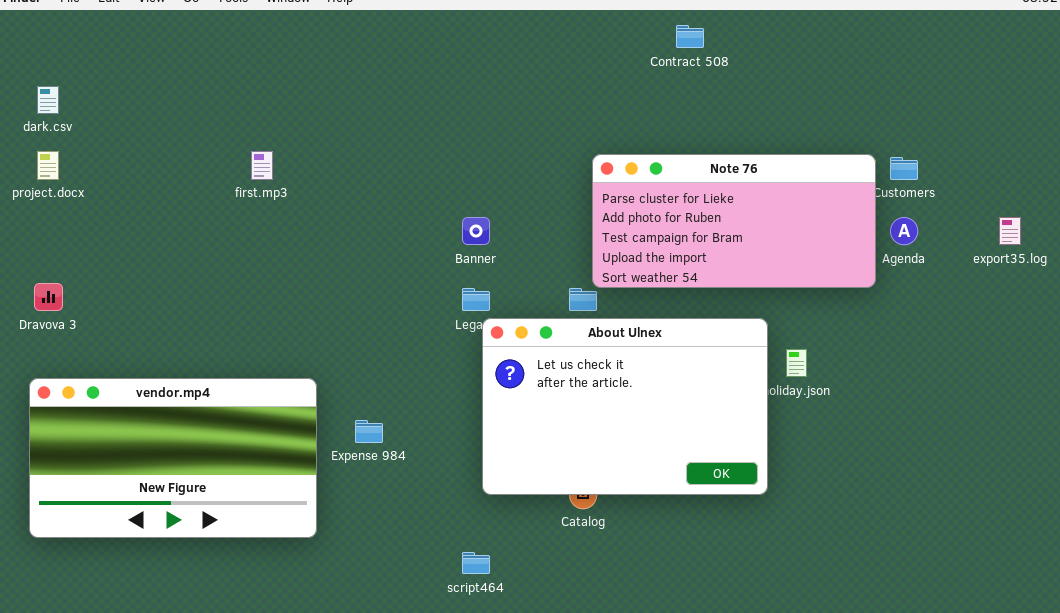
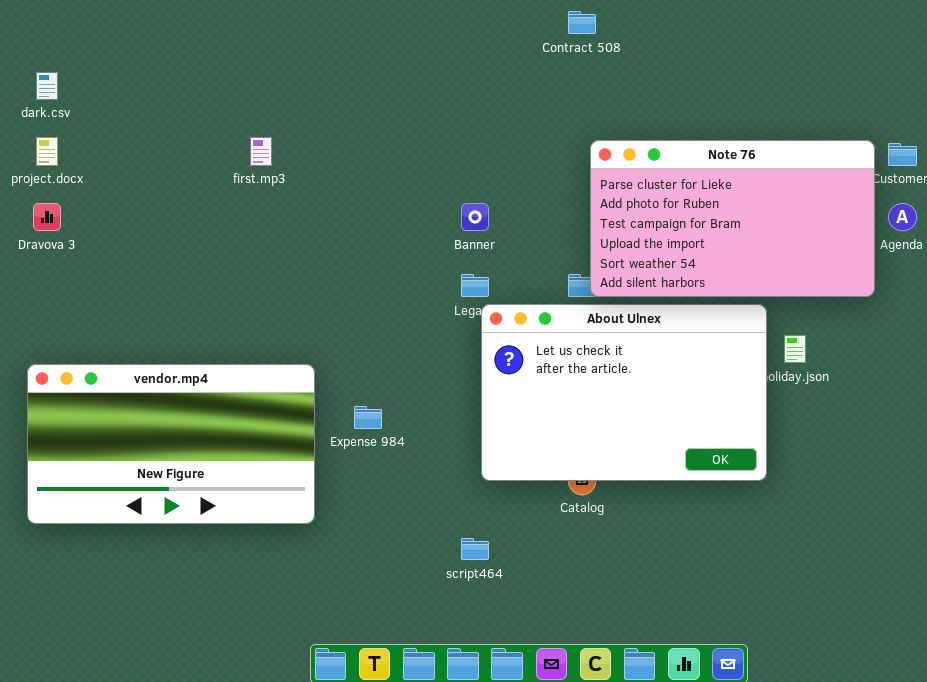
Contract 508: [676,25,704,48] -> [568,11,596,34], moved
Note 76: [592,154,876,288] -> [590,140,875,297], resized
Dravova 3: [34,283,63,311] -> [33,203,61,231], moved

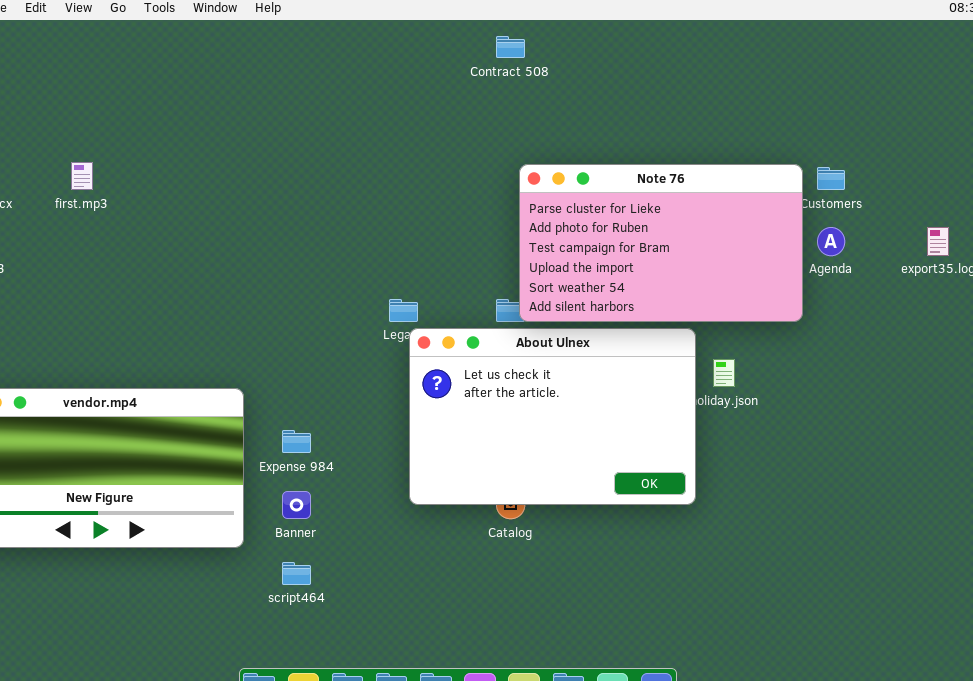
first.mp3: [250,137,272,166] -> [71,162,93,190], moved
Banner: [461,203,489,231] -> [282,491,311,519], moved
script464: [461,538,489,560] -> [282,562,311,585], moved

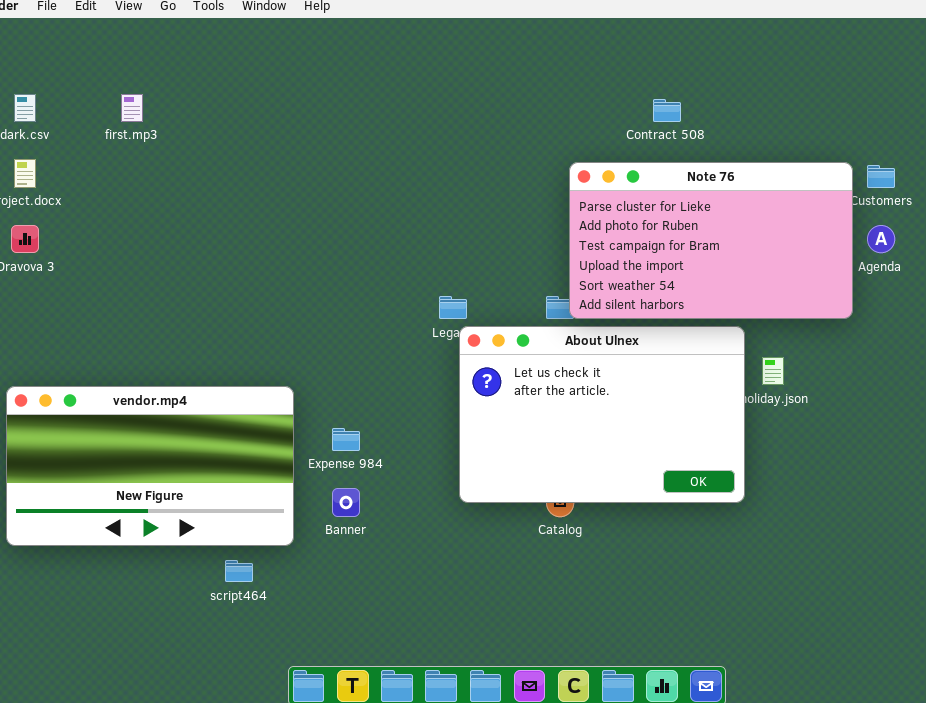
Contract 508: [496,36,525,58] -> [653,99,681,122], moved
first.mp3: [71,162,93,190] -> [121,94,143,122], moved
script464: [282,562,311,585] -> [225,560,253,582], moved

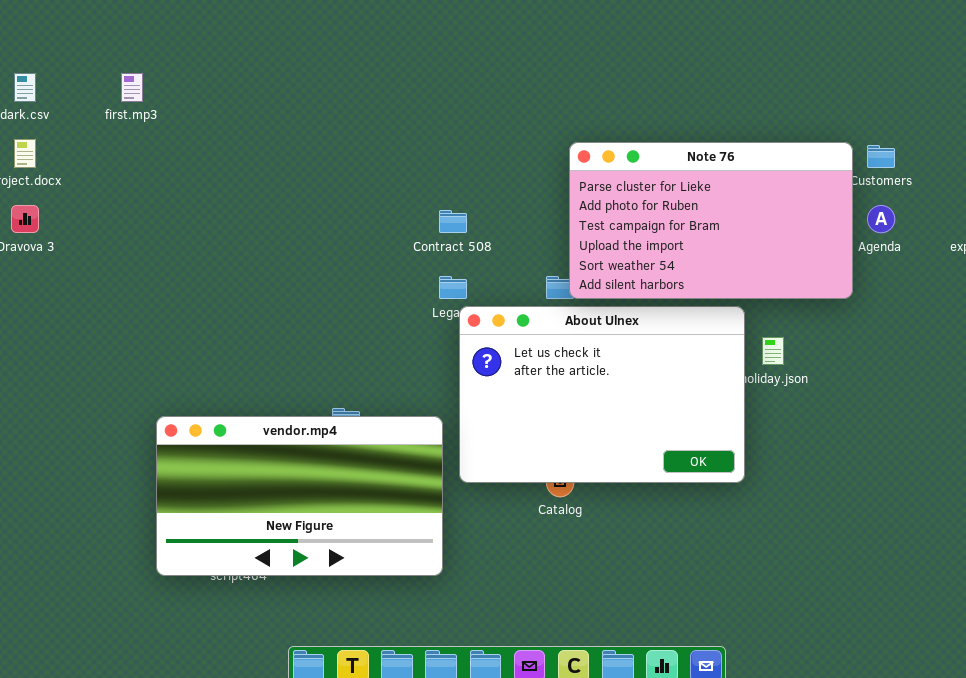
Contract 508: [653,99,681,122] -> [439,210,467,233], moved
vendor.mp4: [6,386,294,546] -> [156,416,443,576], moved

